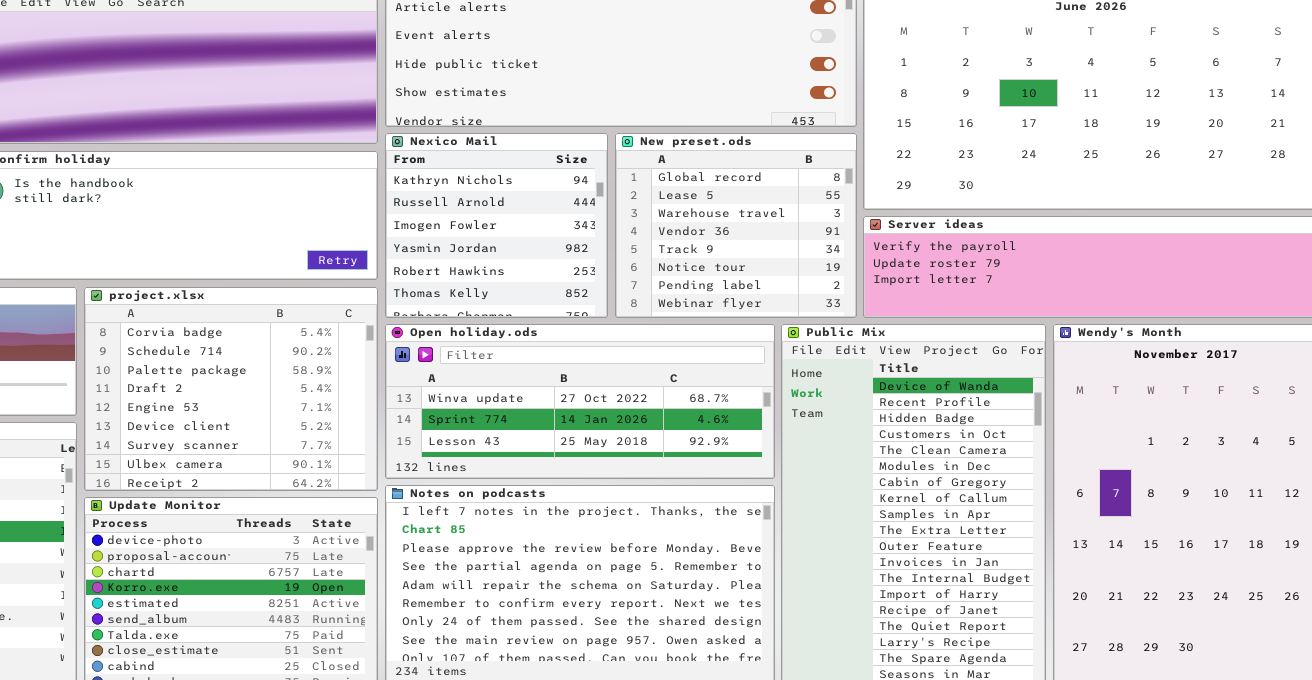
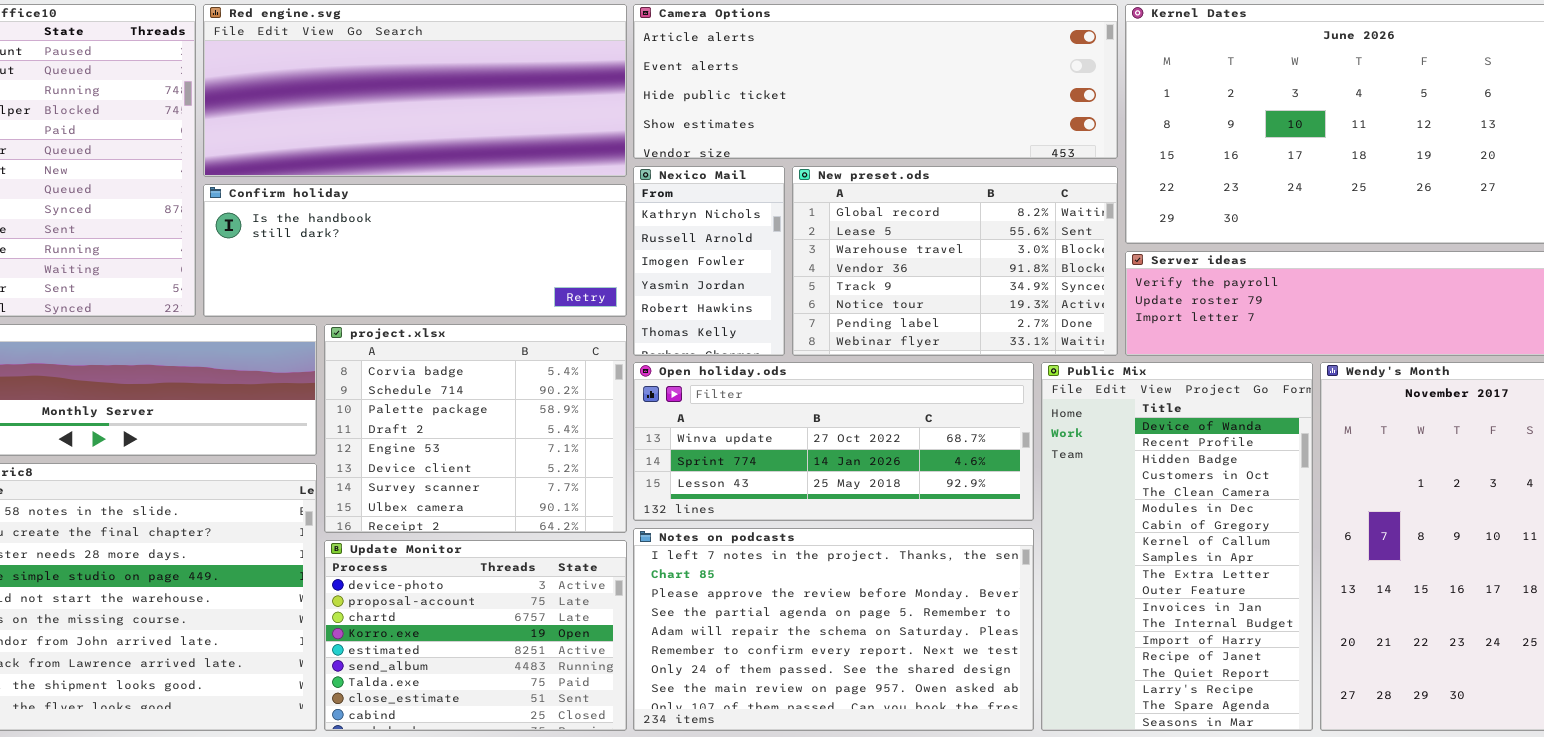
Nexico Mail: [385,133,608,318] -> [633,166,785,356], resized
New preset.ods: [615,133,857,318] -> [792,166,1118,356], resized

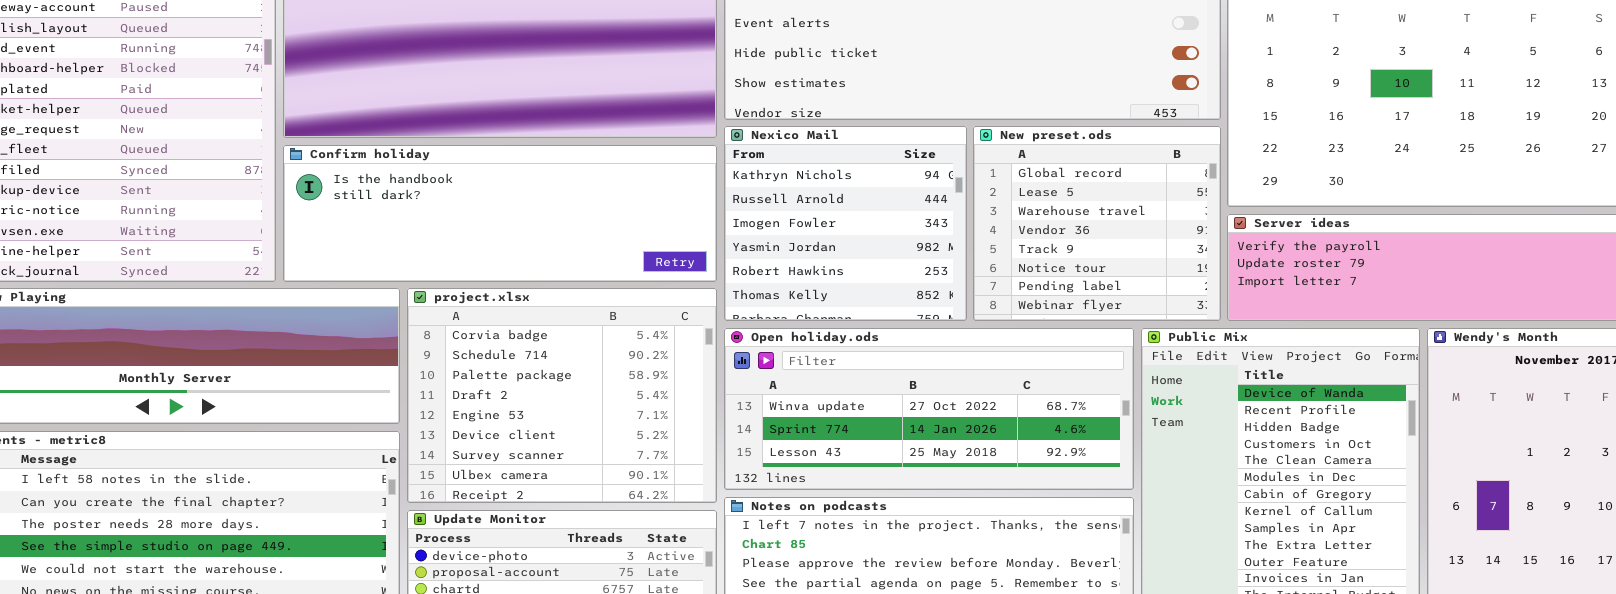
Nexico Mail: [633,166,785,356] -> [724,126,967,321], resized
New preset.ods: [792,166,1118,356] -> [973,126,1221,321], resized

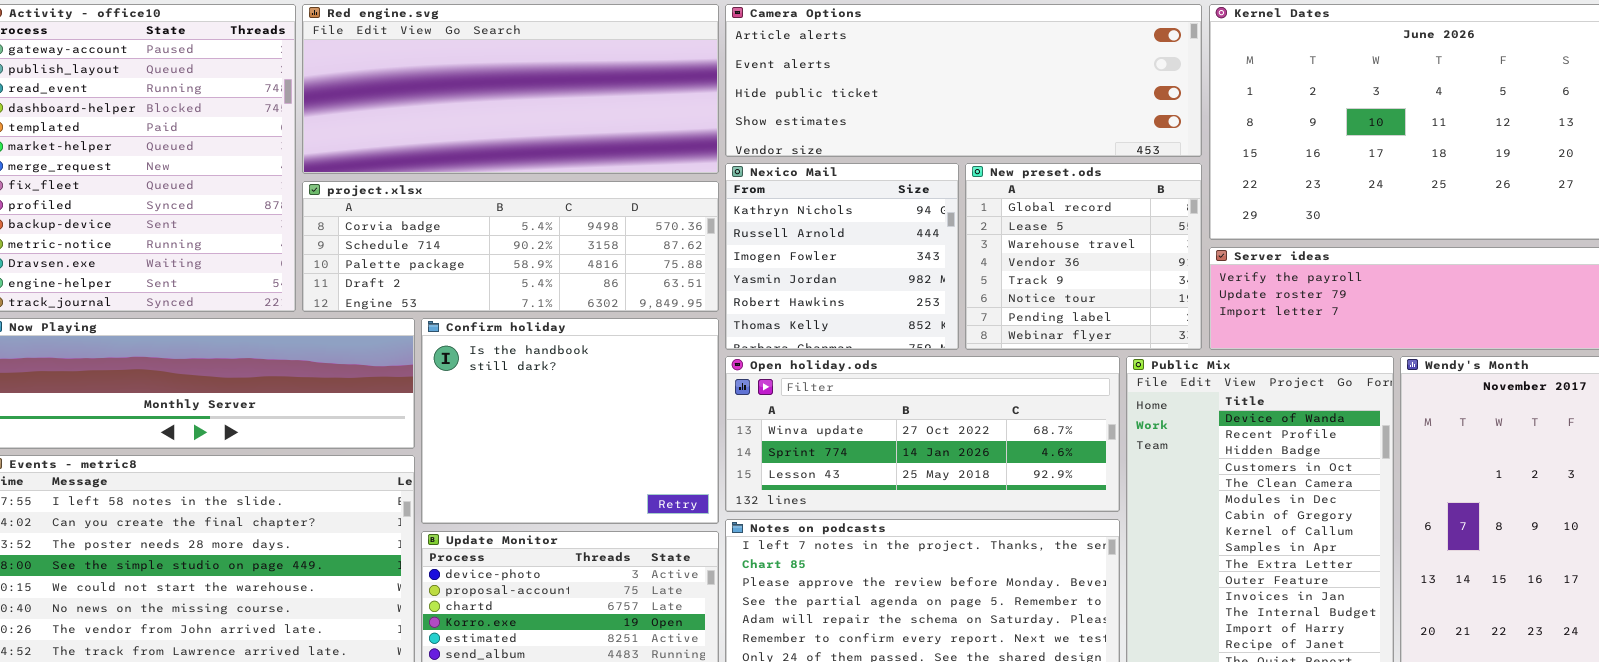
Confirm holiday: [283,145,717,282] -> [421,318,719,524], moved, resized
project.xlsx: [407,288,717,503] -> [302,181,719,312], moved, resized

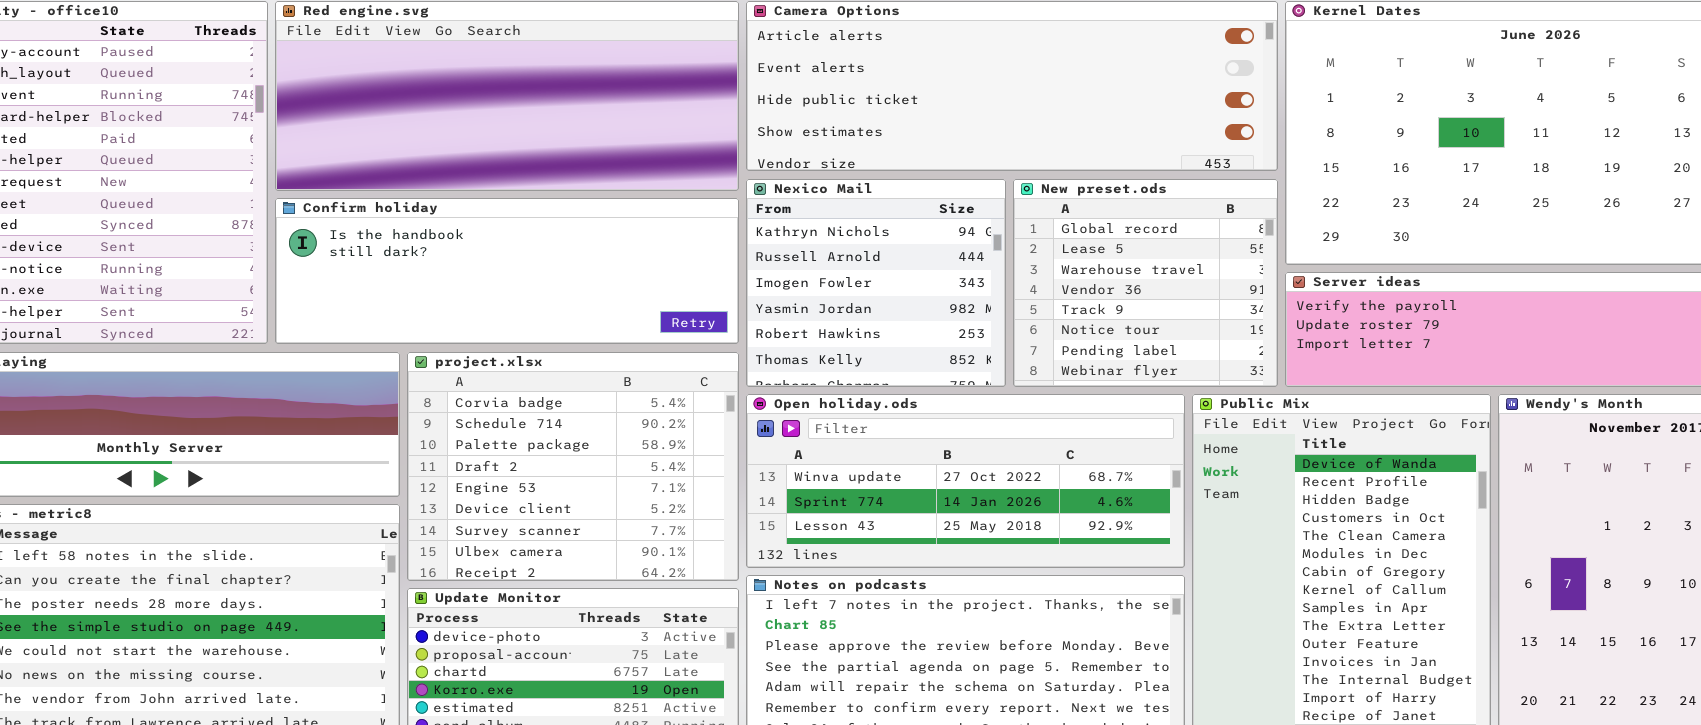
project.xlsx: [302,181,719,312] -> [407,352,739,581], moved, resized
Confirm holiday: [421,318,719,524] -> [275,198,739,344], moved, resized

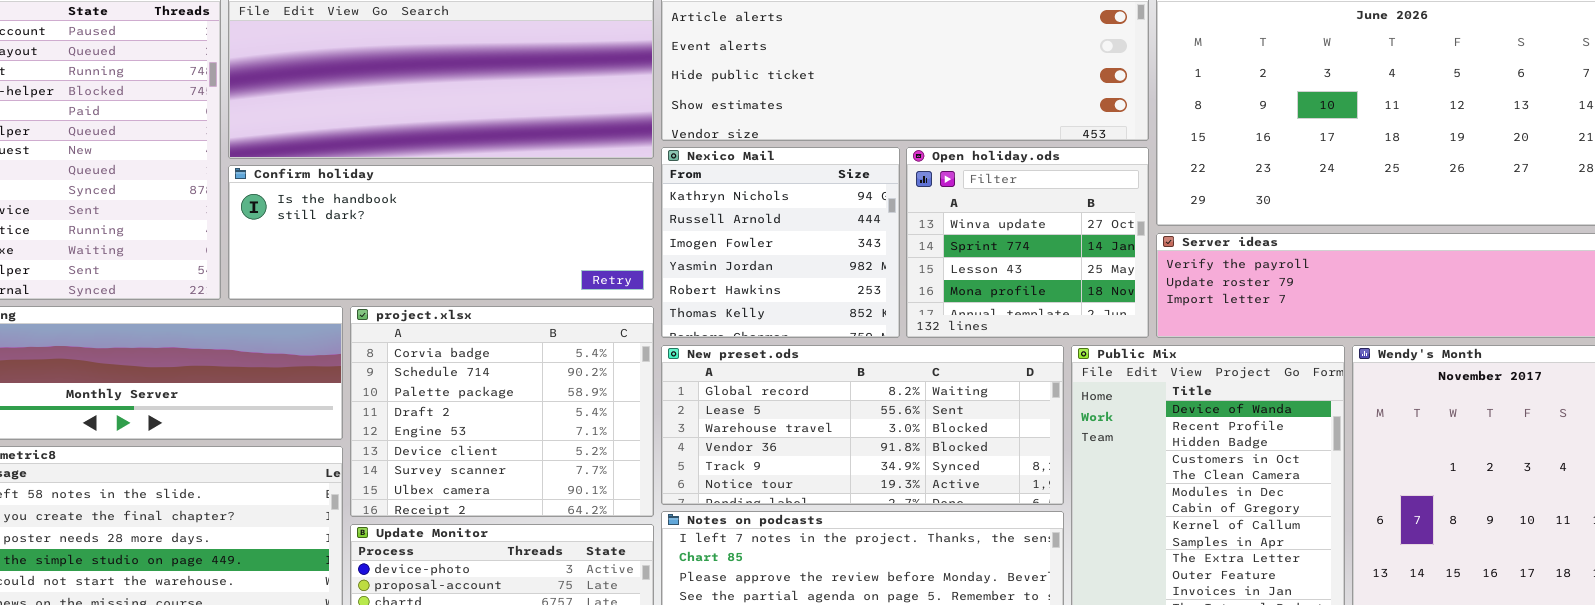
New preset.ods: [1013,179,1278,387] -> [661,345,1064,505], moved, resized
Open holiday.ods: [746,394,1185,568] -> [906,147,1149,338], moved, resized

